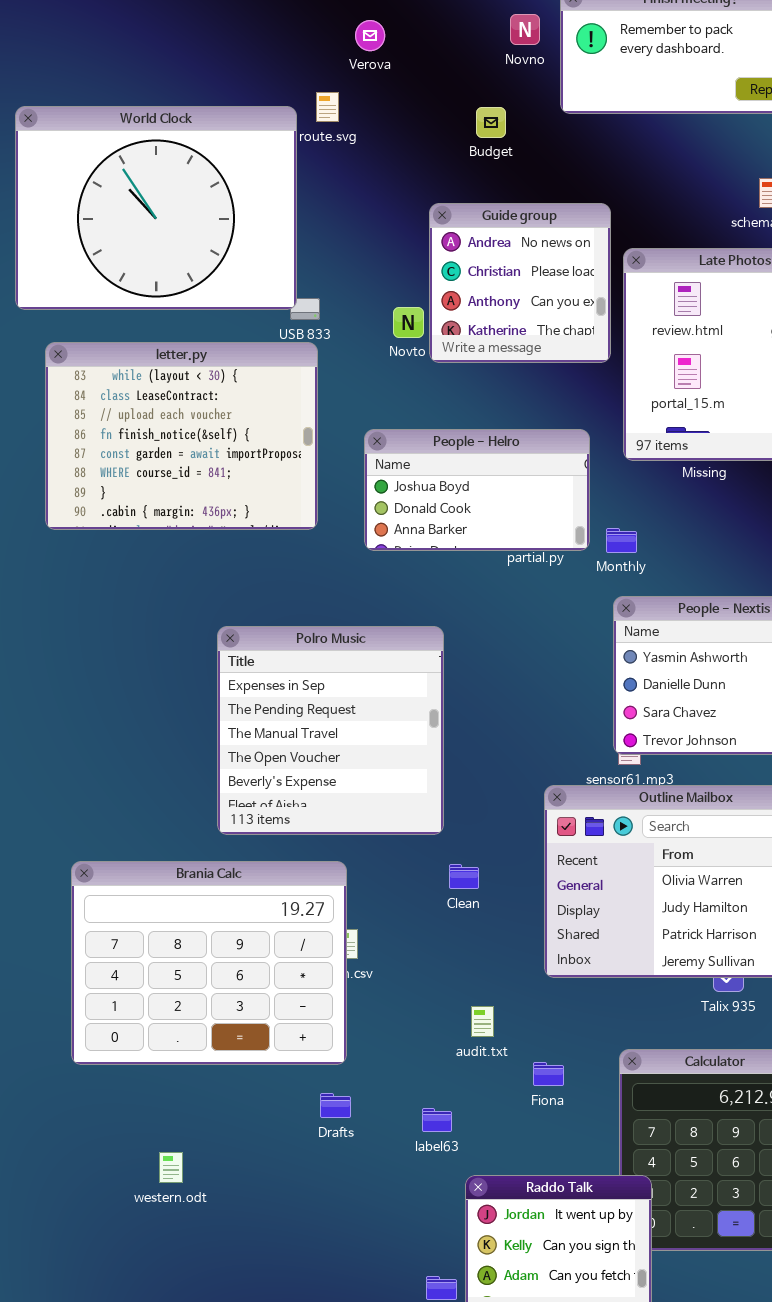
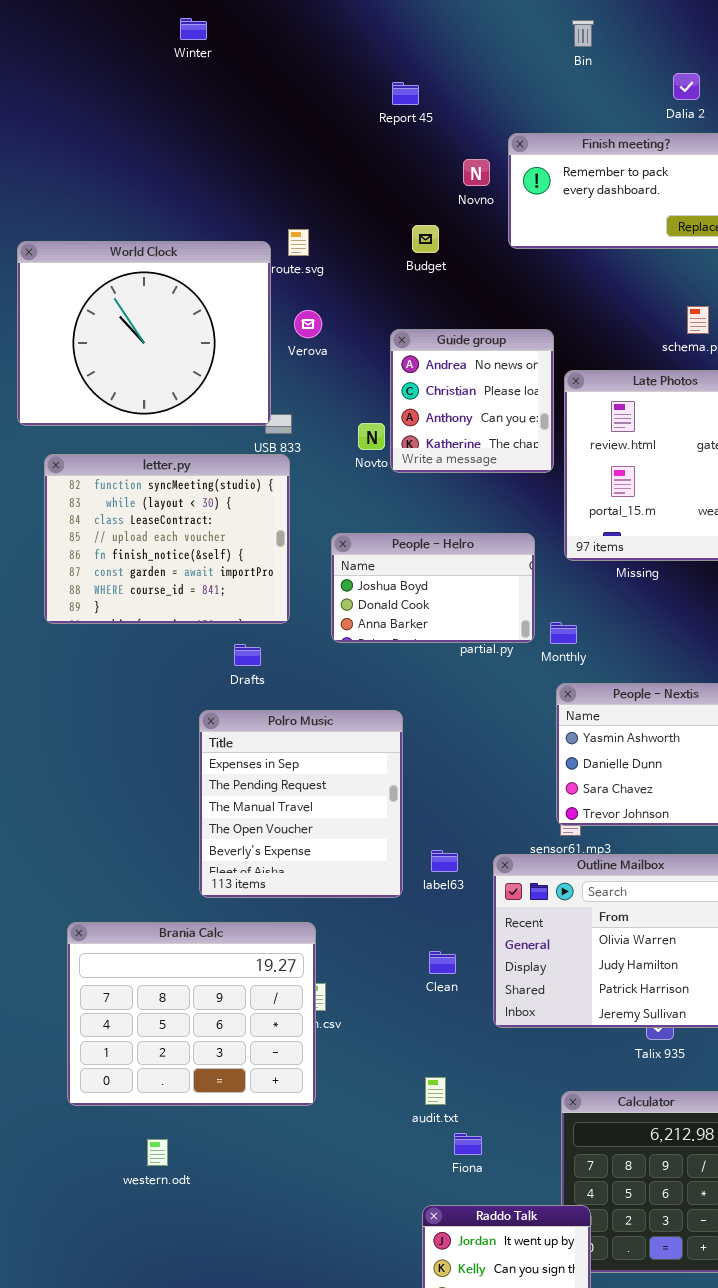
Verova: [355,20,385,51] -> [294,310,322,338], moved
Budget: [476,107,506,138] -> [412,225,439,253], moved
letter.py: [45,342,318,530] -> [44,454,290,624], scrolled up 1 row
Clean: [449,864,479,889] -> [429,951,456,974], moved
audit.txt: [471,1006,494,1037] -> [425,1077,446,1105], moved
Fiona: [533,1062,564,1086] -> [454,1133,482,1155], moved
Drafts: [320,1093,351,1118] -> [234,644,261,666], moved
label63: [422,1108,452,1132] -> [431,850,458,872], moved
western.odt: [159,1152,183,1183] -> [147,1139,168,1166], moved

